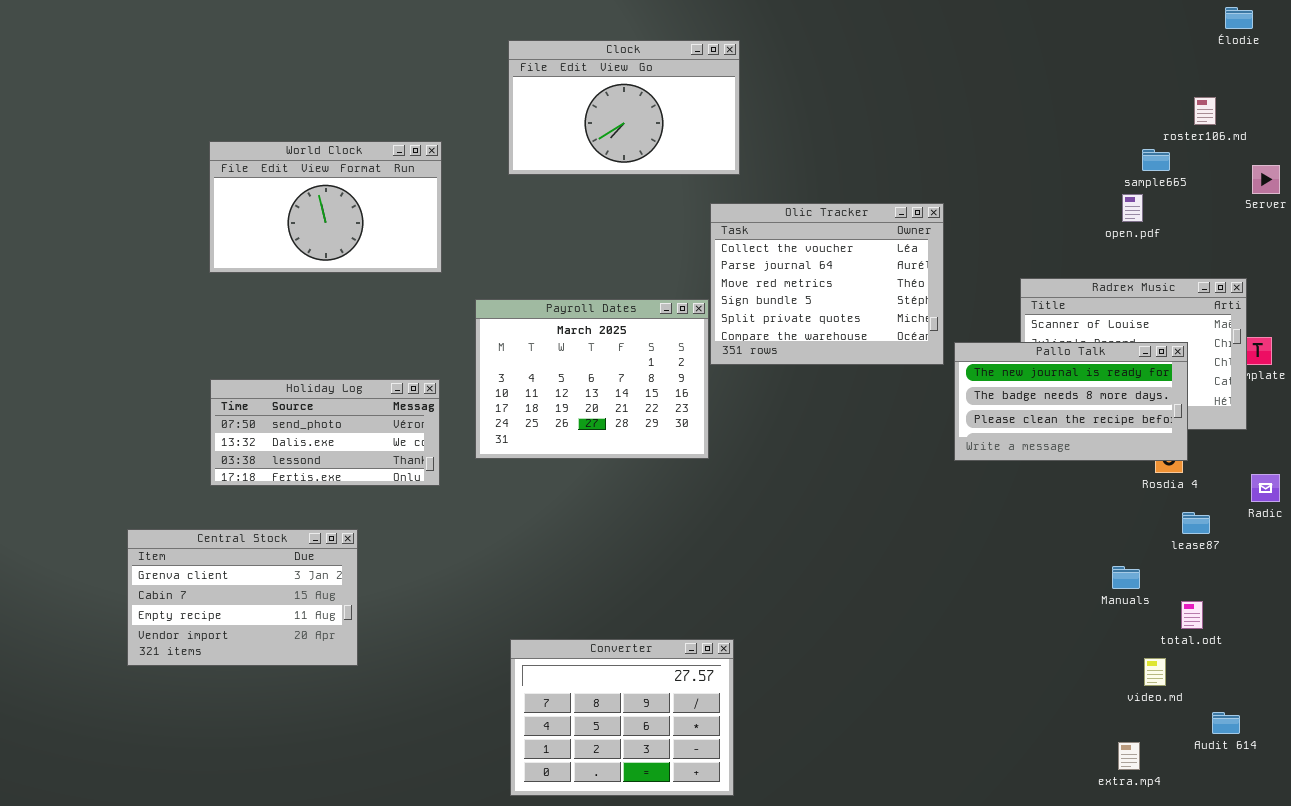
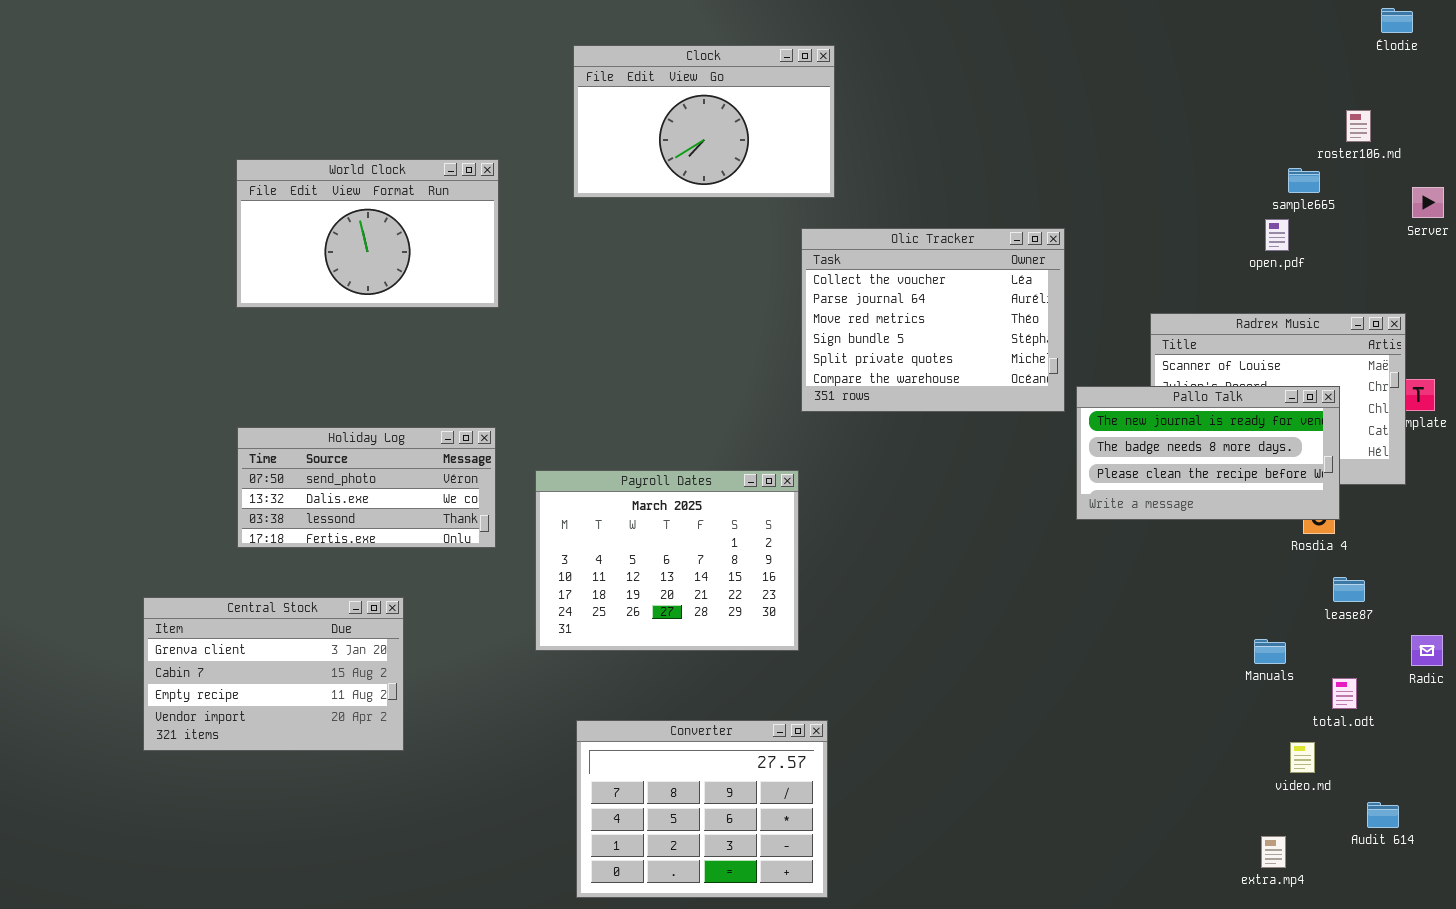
Payroll Dates: [475,299,709,459] -> [535,470,799,651], moved
Radic: [1251,474,1280,502] -> [1411,635,1443,666], moved

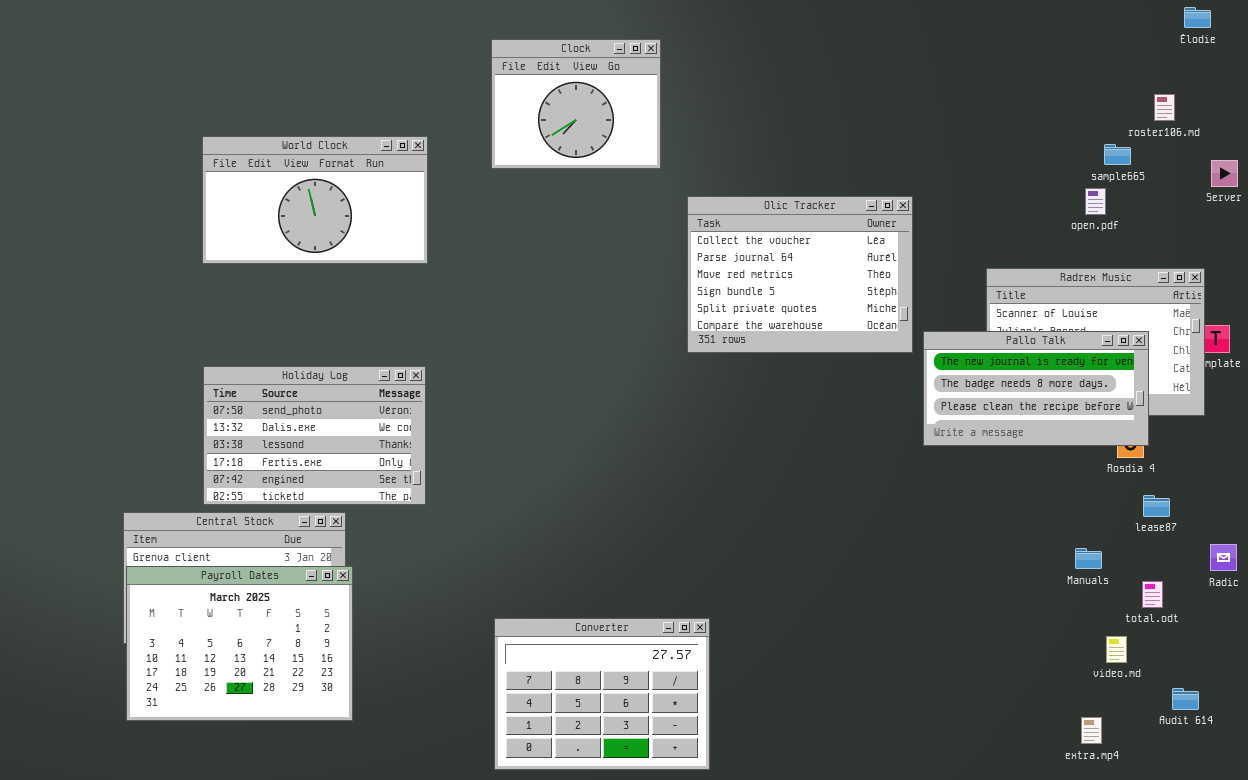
Clock: [573,45,835,198] -> [491,39,661,169], resized
Holiday Log: [237,427,496,548] -> [203,366,426,505], resized
Payroll Dates: [535,470,799,651] -> [126,566,353,721], moved

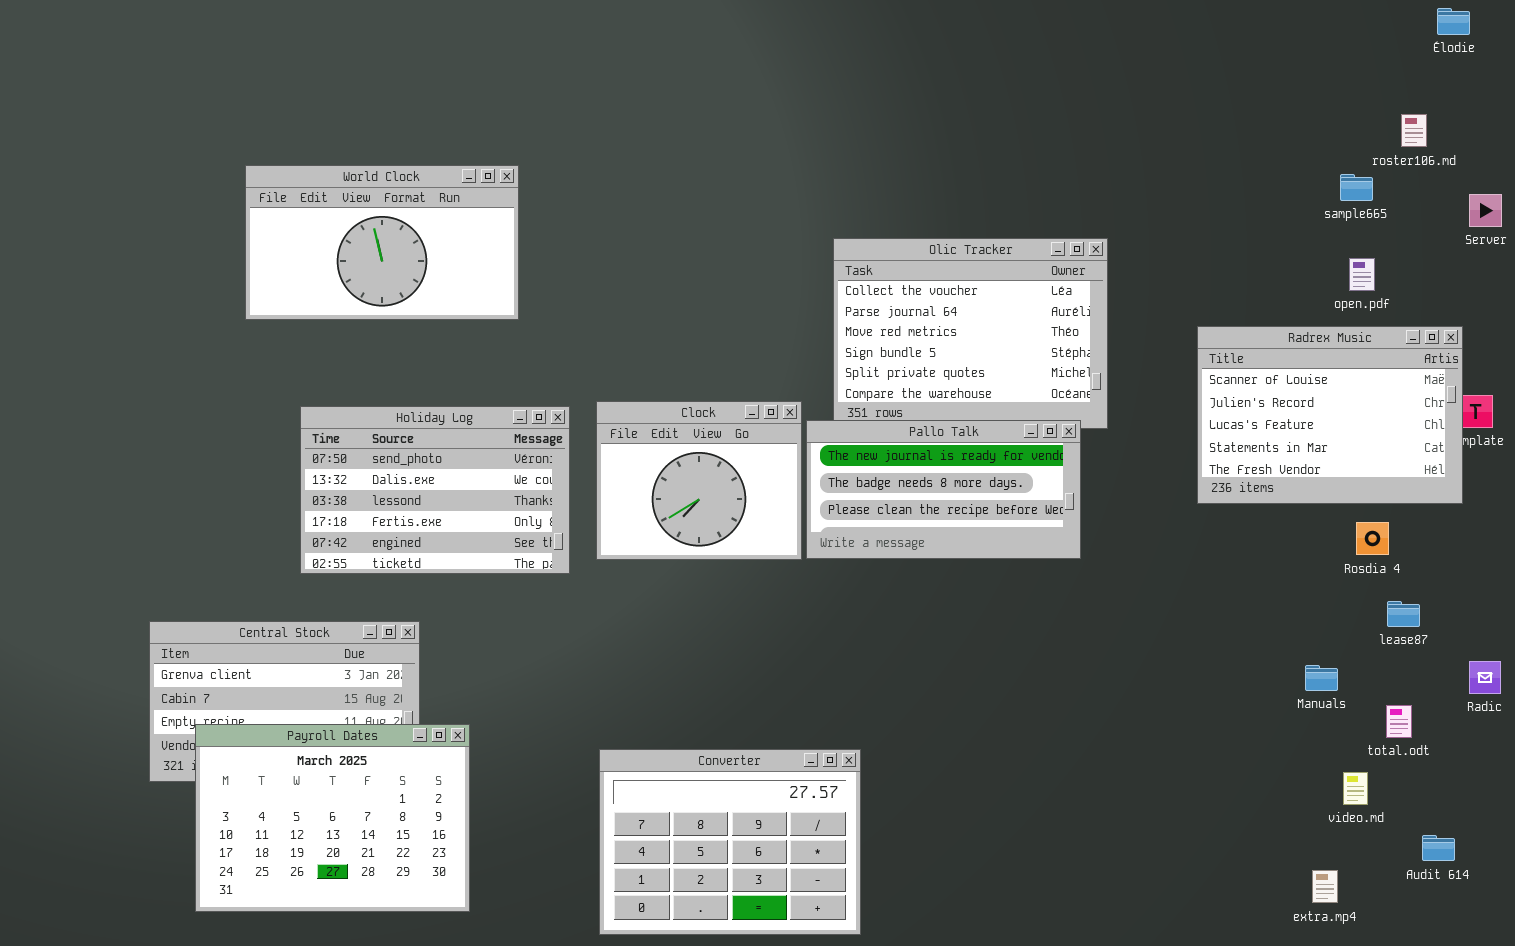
Clock: [491,39,661,169] -> [596,401,802,560], moved
open.pdf: [1085,188,1106,215] -> [1349,258,1375,291], moved
Pallo Talk: [923,331,1149,446] -> [806,420,1081,559], moved
Holiday Log: [203,366,426,505] -> [300,406,570,574], moved
Payroll Dates: [126,566,353,721] -> [195,724,470,912], moved

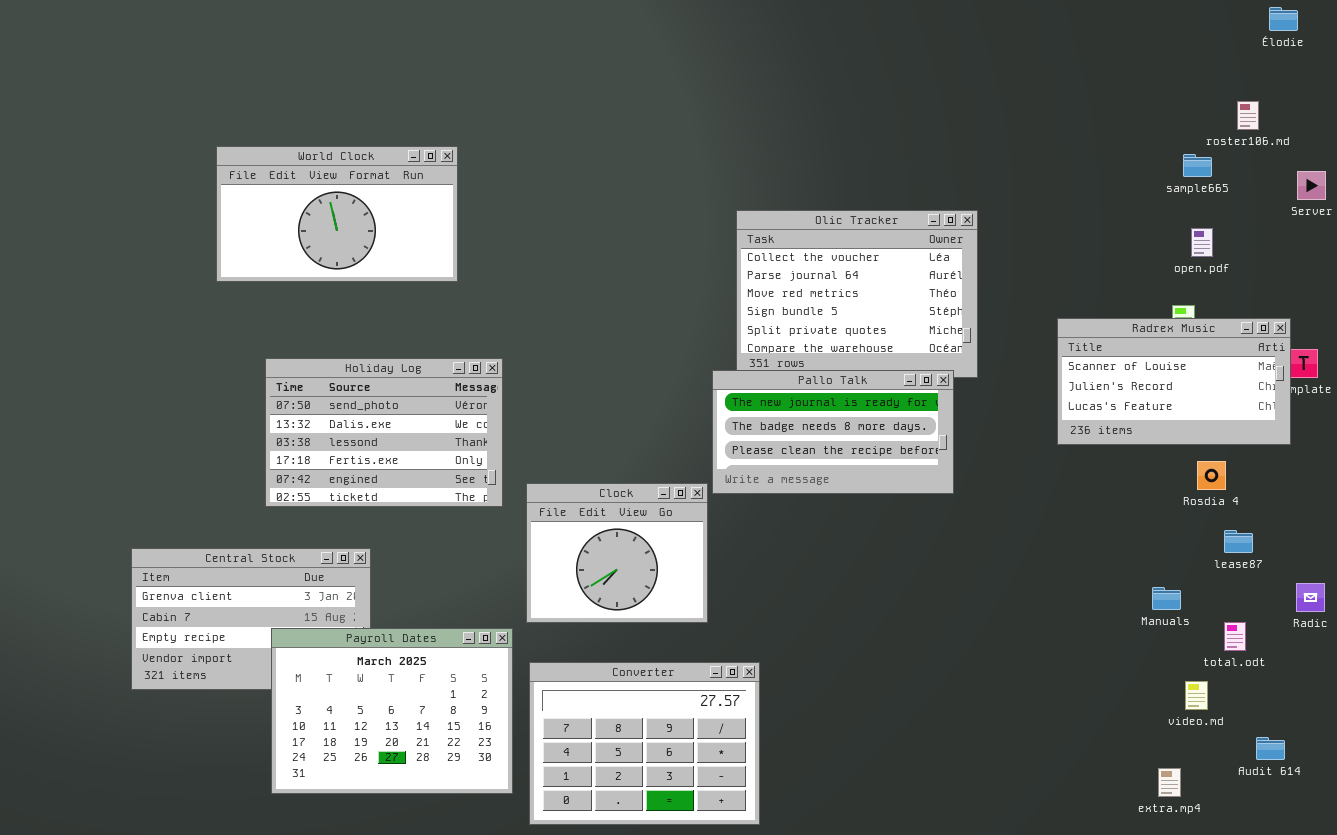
Radrex Music: [1197,326,1463,504] -> [1057,318,1291,445], resized
Clock: [596,401,802,560] -> [526,483,708,623], moved
Payroll Dates: [195,724,470,912] -> [271,628,513,794], moved

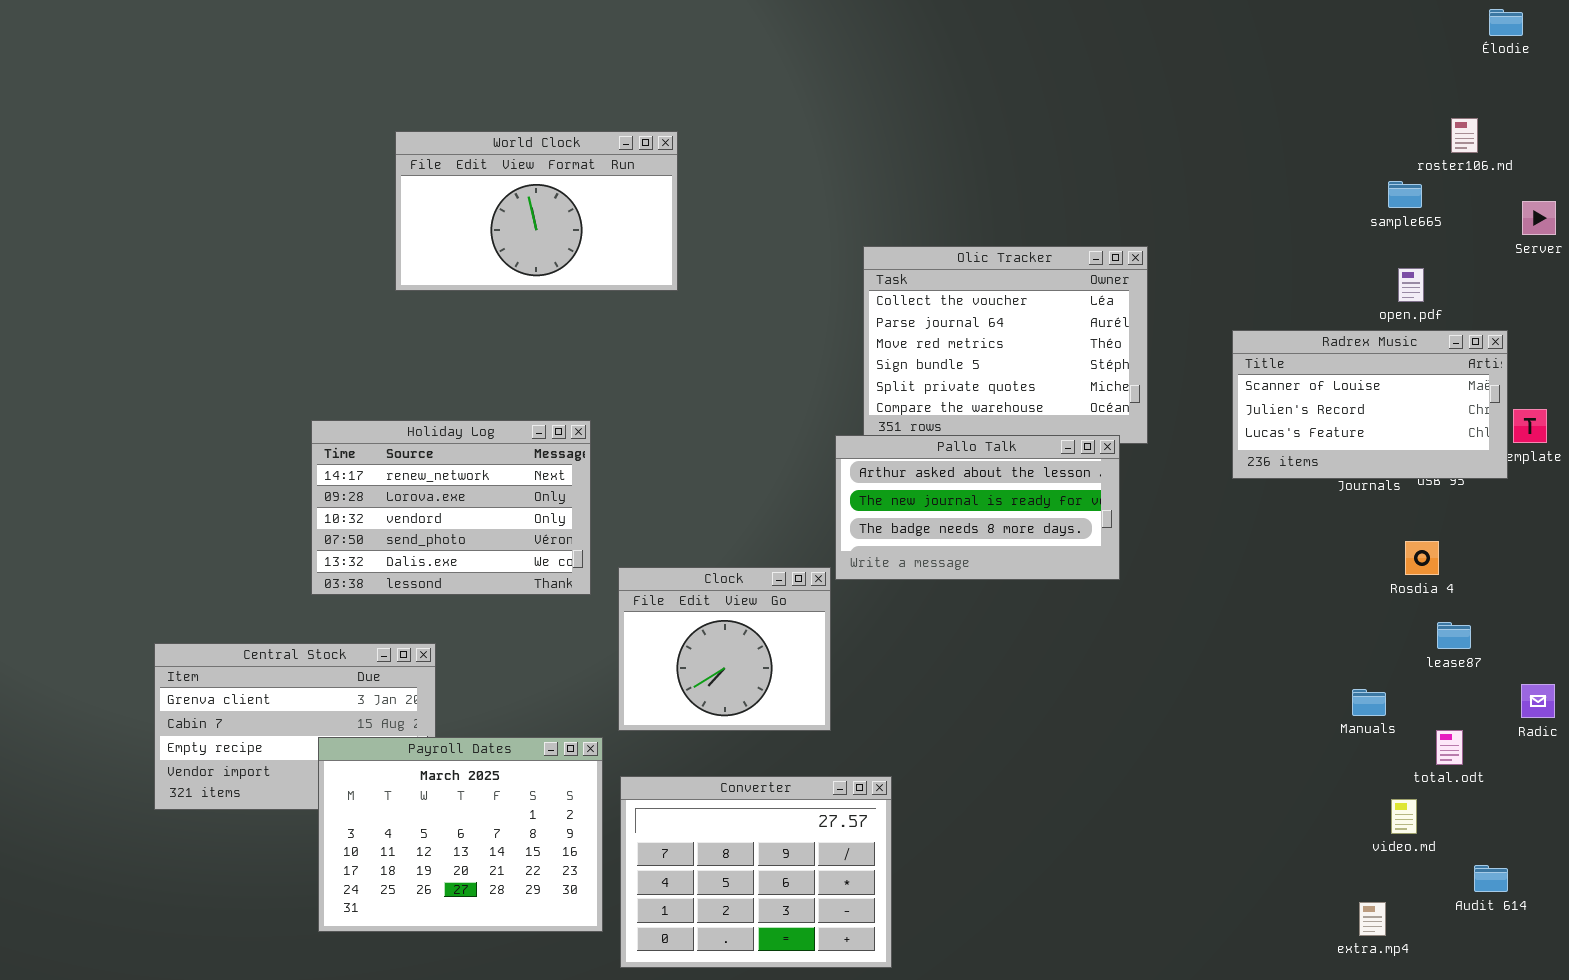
World Clock: [216,146,458,282] -> [395,131,678,291], moved
Radrex Music: [1057,318,1291,445] -> [1232,330,1508,479], moved
Holiday Log: [265,358,503,507] -> [311,420,591,595], scrolled up 3 rows
Pallo Talk: [712,370,954,494] -> [835,435,1120,580], scrolled up 1 row

